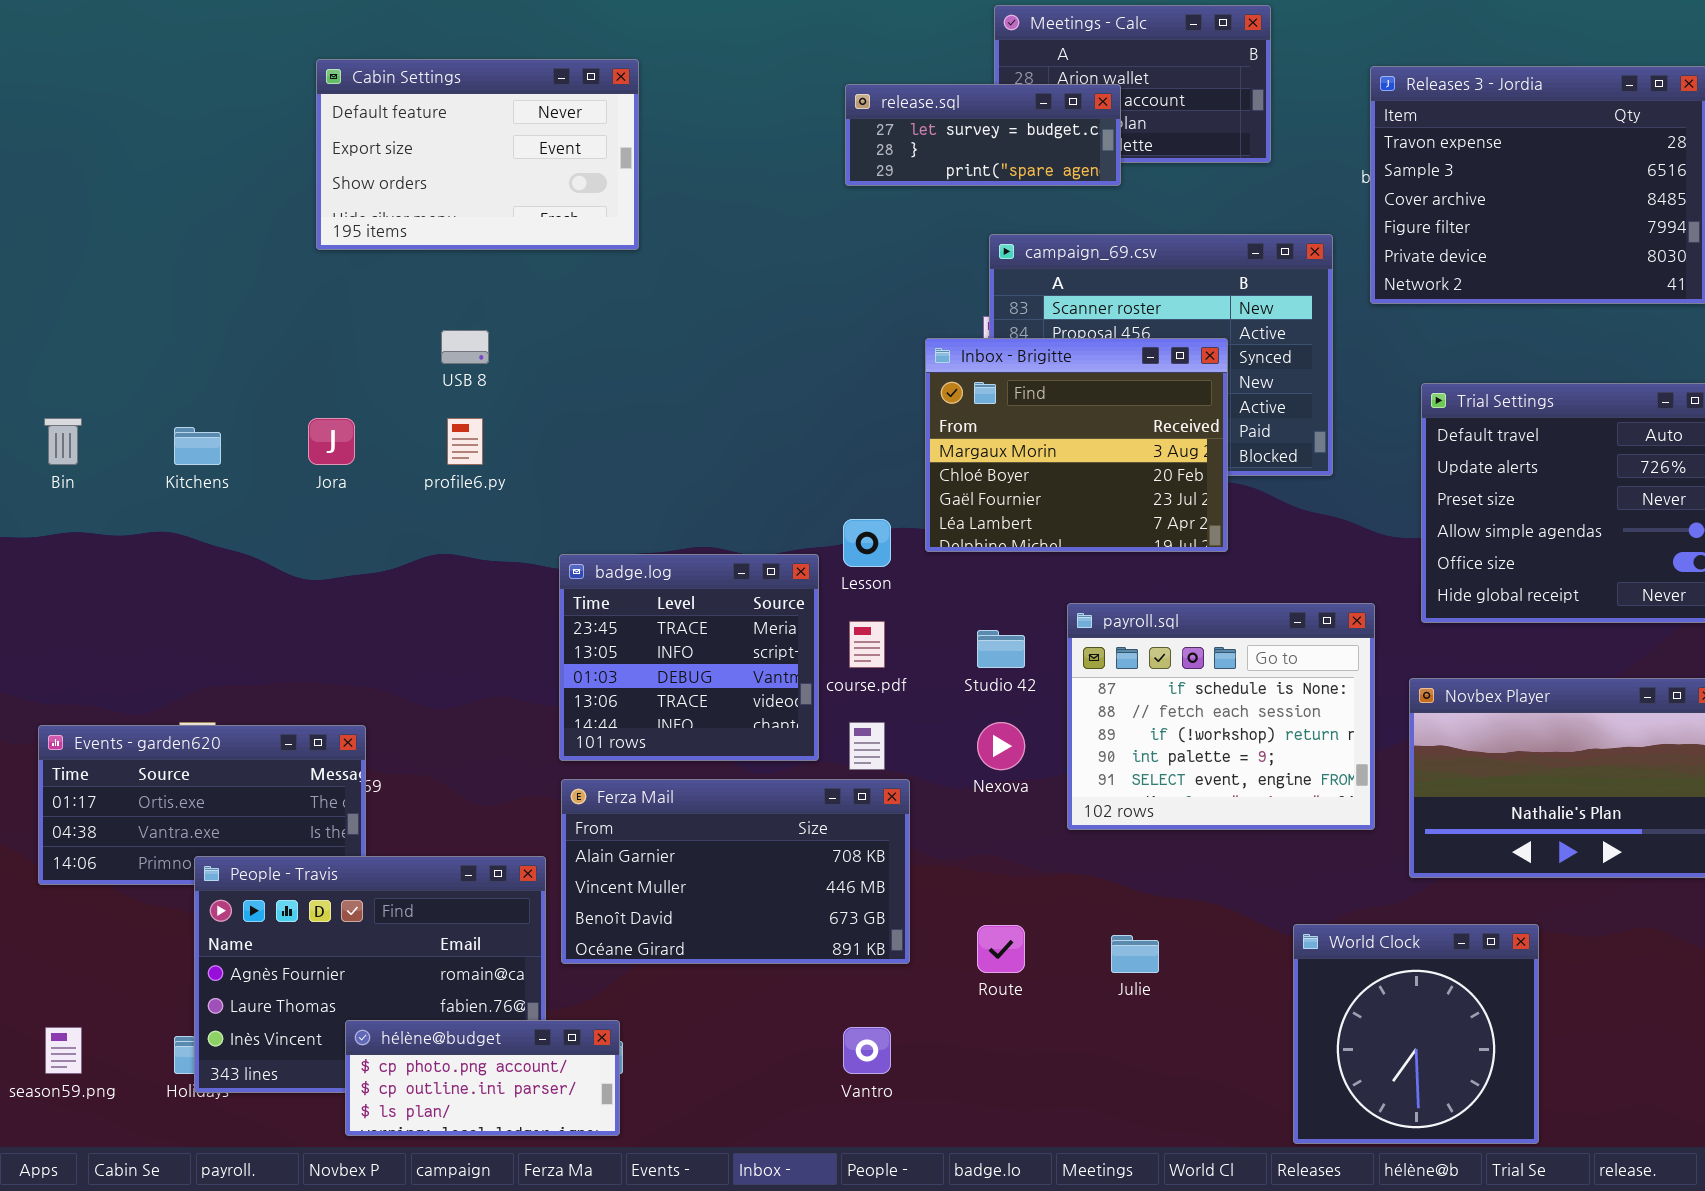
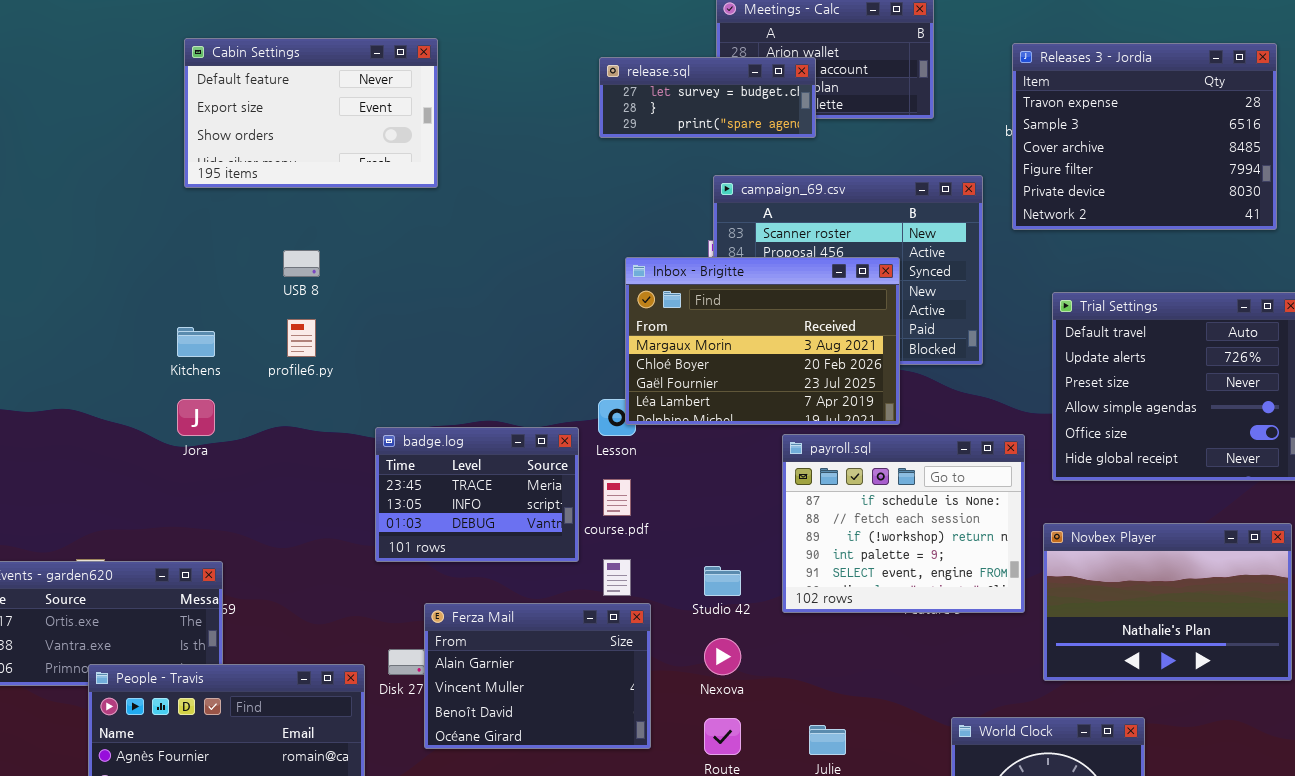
Inbox - Brigitte: [925,338,1228,552] -> [625,257,900,425], resized
Jora: [308,418,355,465] -> [177,399,215,436], moved
Kitchens: [174,427,221,465] -> [177,327,215,357], moved
badge.log: [559,554,819,761] -> [375,427,579,562], resized
payroll.sql: [1067,603,1375,830] -> [782,434,1025,613], moved
Studio 42: [977,630,1025,668] -> [704,566,741,596], moved
Nexova: [977,722,1025,770] -> [704,638,741,675], moved
Ferza Mail: [561,779,910,964] -> [424,603,651,749], resized

